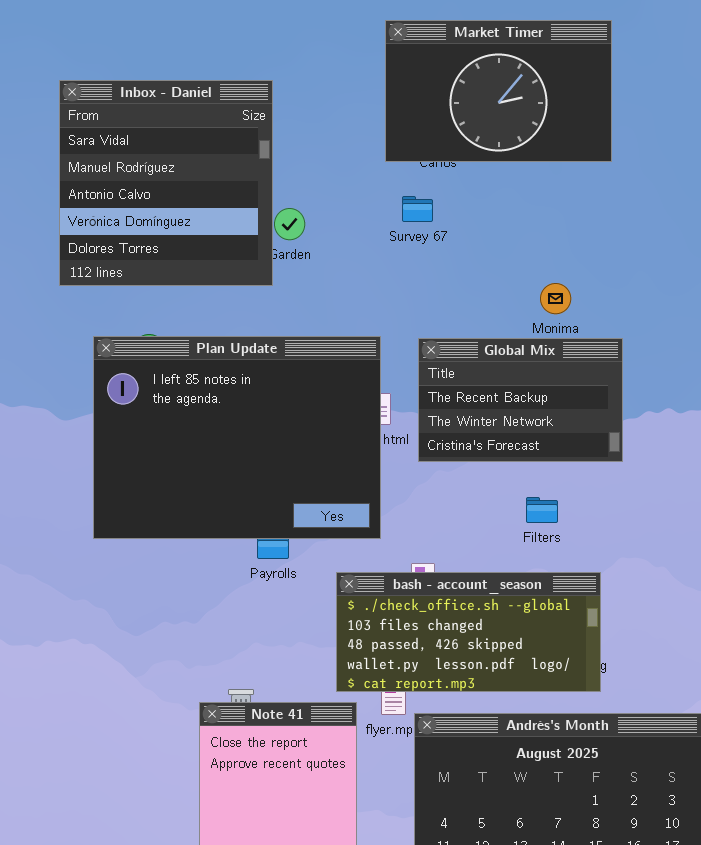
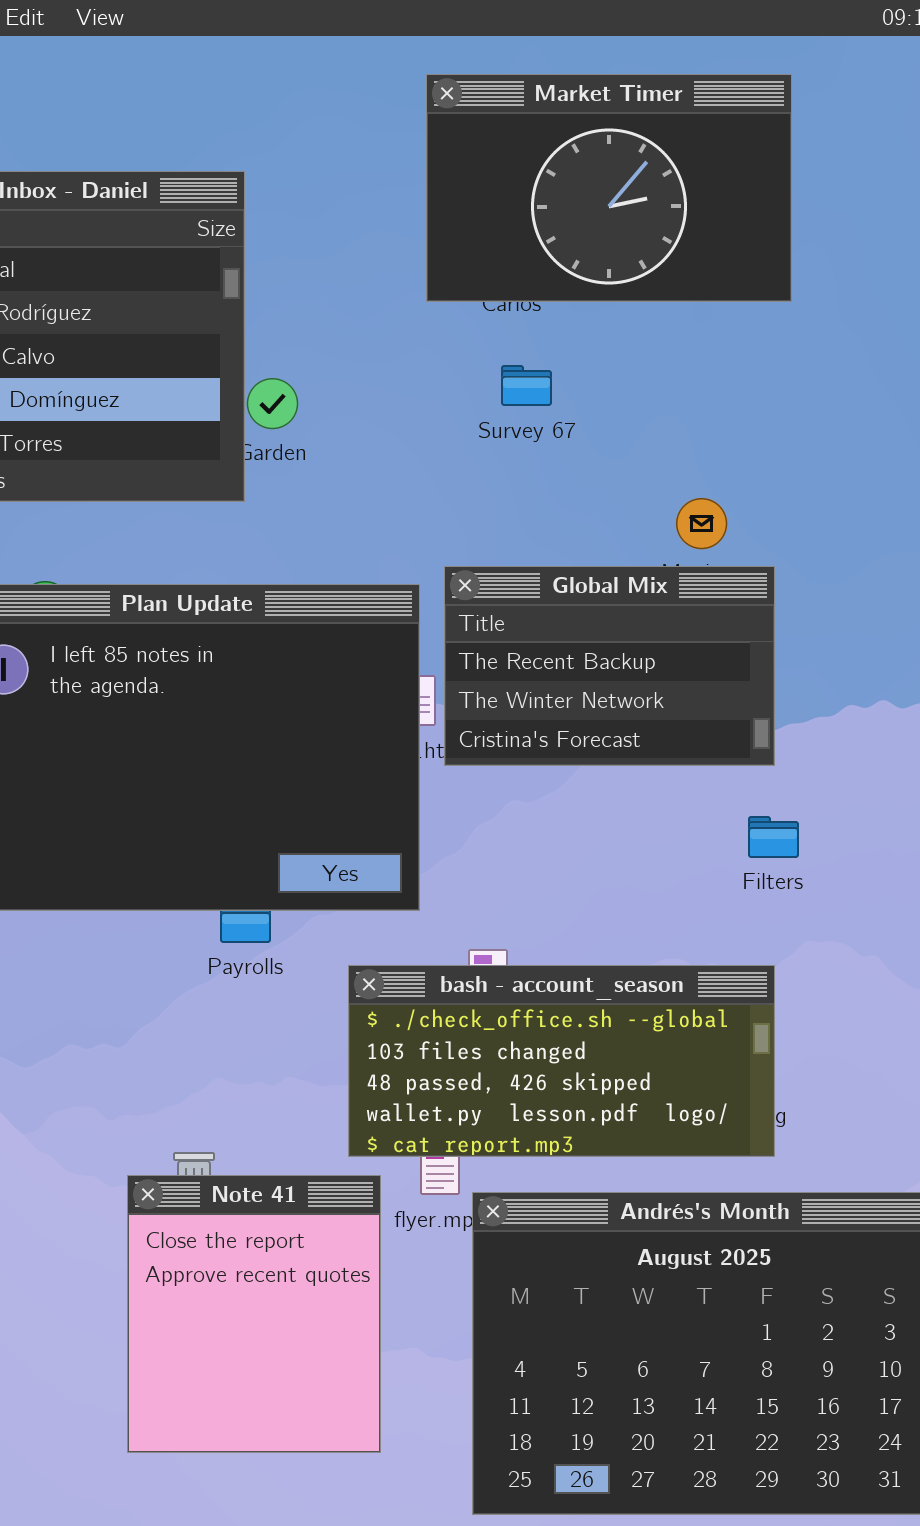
Survey 67: [402,196,433,222] -> [501,365,552,406], moved
Global Mix: [418,338,623,462] -> [444,566,775,766], moved
Filters: [526,497,558,523] -> [748,816,799,858], moved

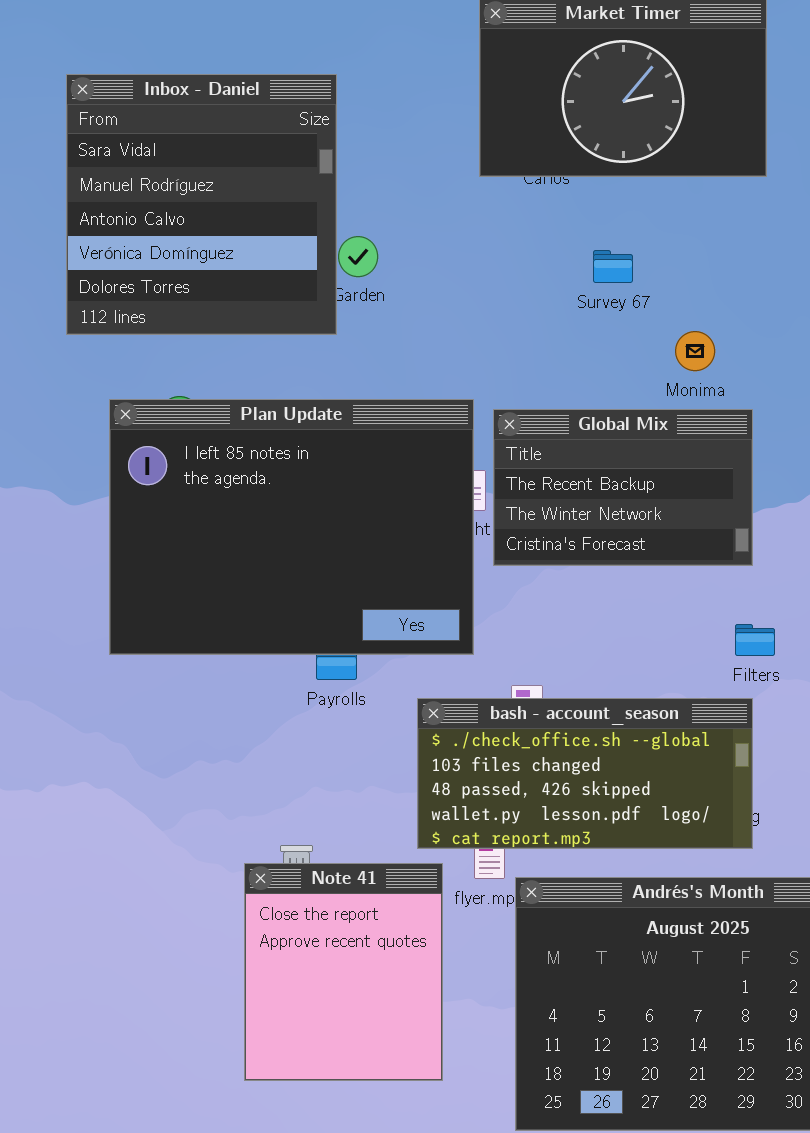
Survey 67: [501,365,552,406] -> [593,250,633,283], moved
Global Mix: [444,566,775,766] -> [493,409,753,566], moved
Filters: [748,816,799,858] -> [735,624,775,656], moved

